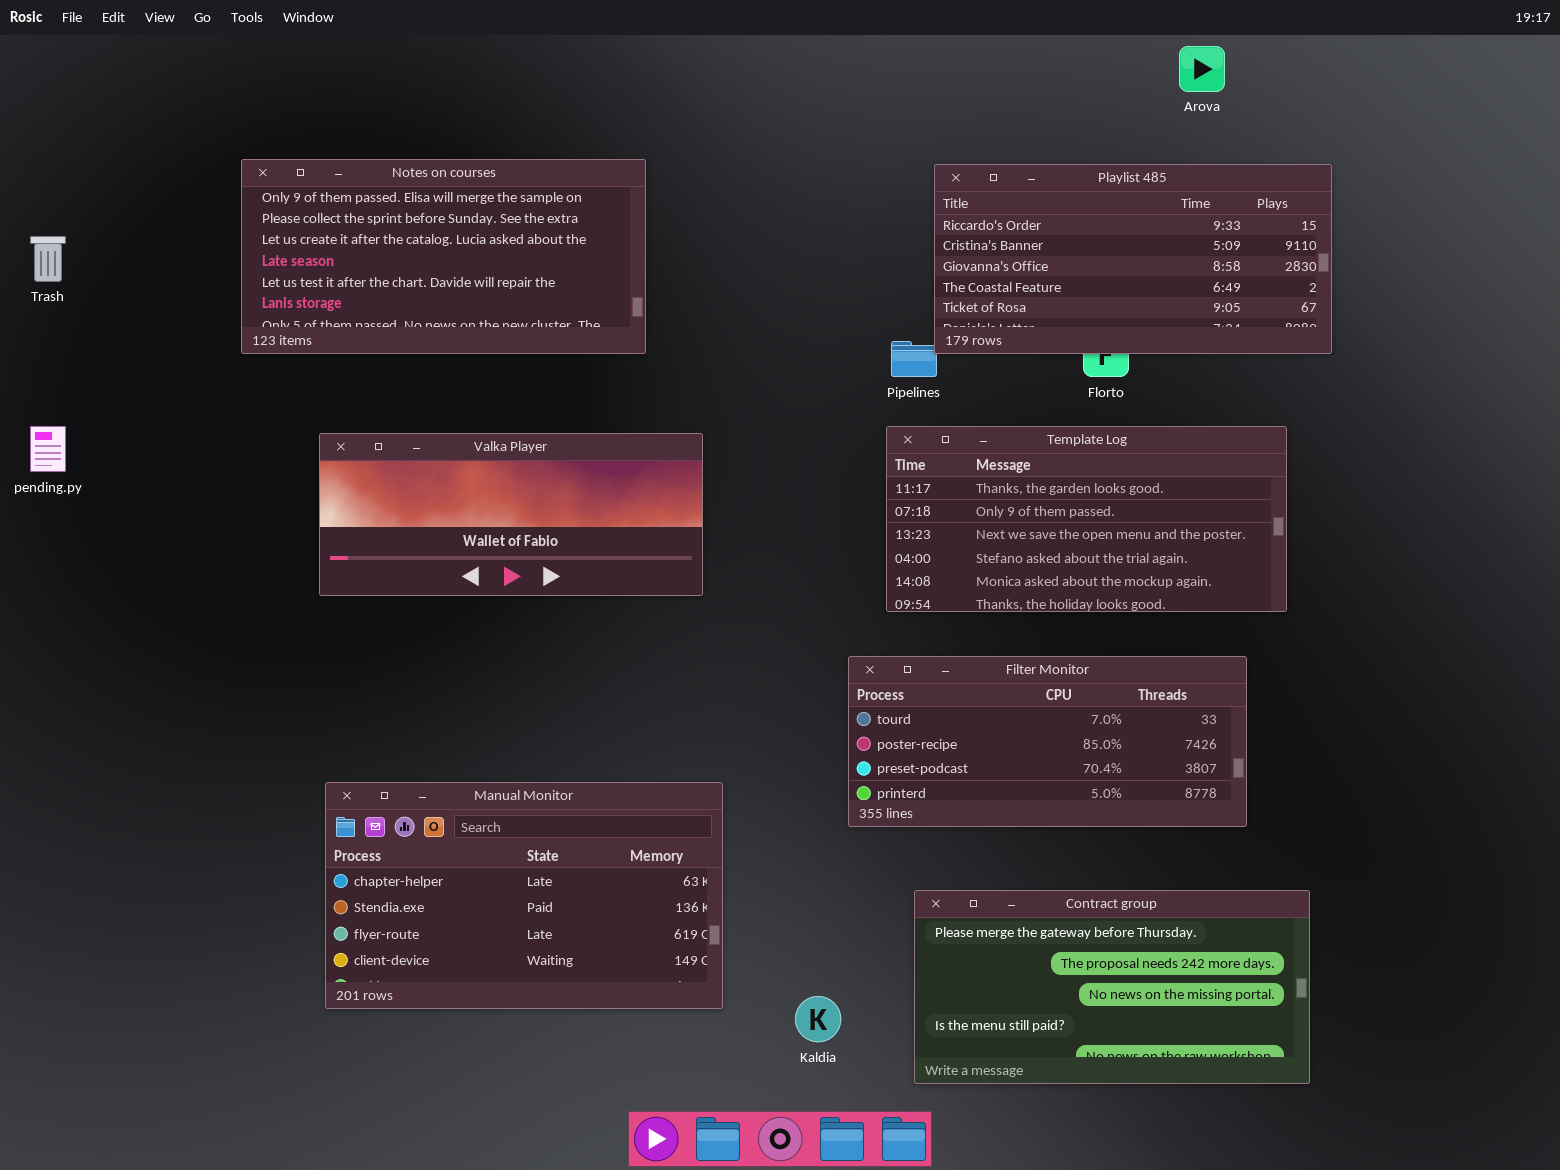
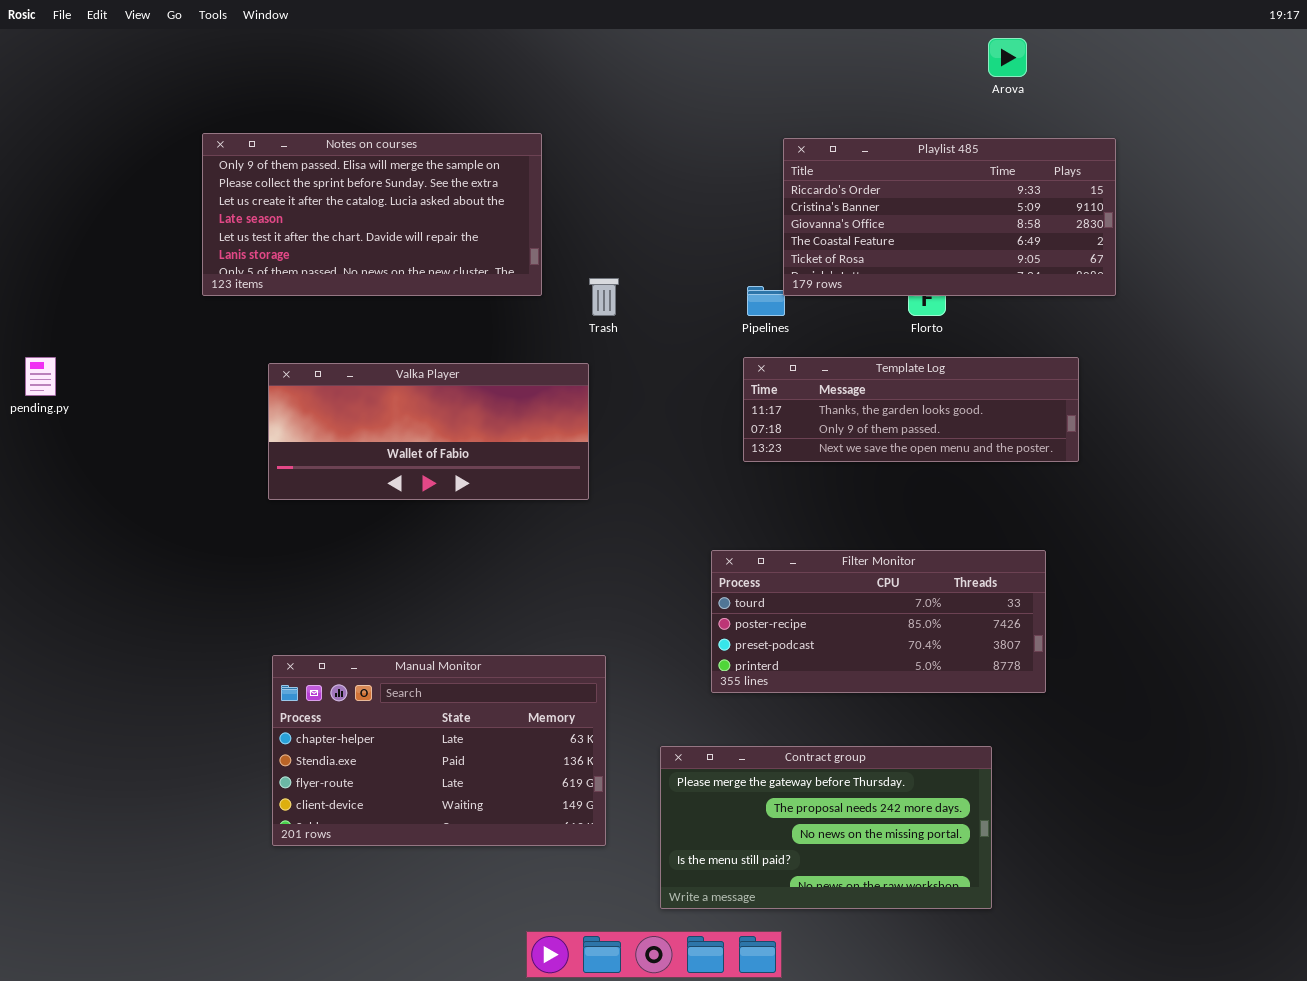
Trash: [30,236,66,282] -> [589,278,619,316], moved
Template Log: [886,426,1287,612] -> [743,357,1079,462], resized
Contract group: [914,890,1310,1084] -> [660,746,992,909], moved

